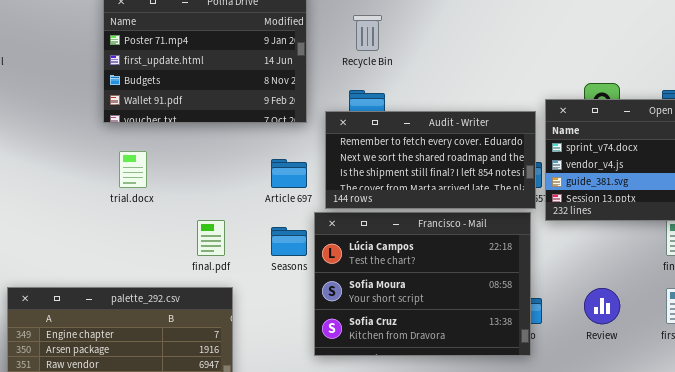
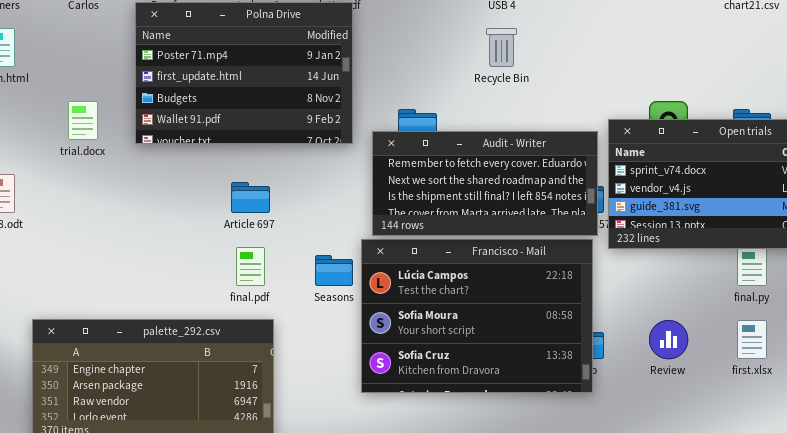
Recycle Bin: [353,15,382,51] -> [486,28,517,67], moved
trial.docx: [119,151,147,188] -> [68,101,98,140], moved
Article 697: [271,159,307,188] -> [231,182,270,213], moved

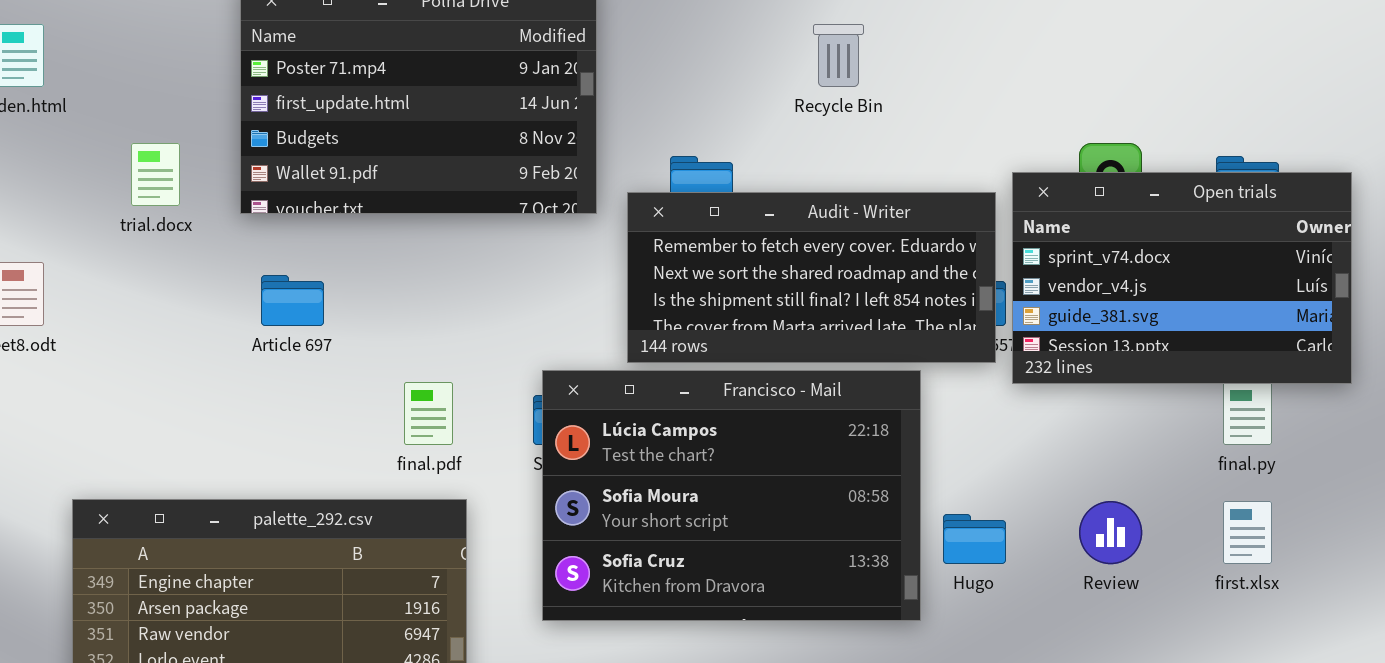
Article 697: [231,182,270,213] -> [261,275,324,326], moved
Francisco - Mail: [361,239,593,393] -> [542,370,921,621], moved

